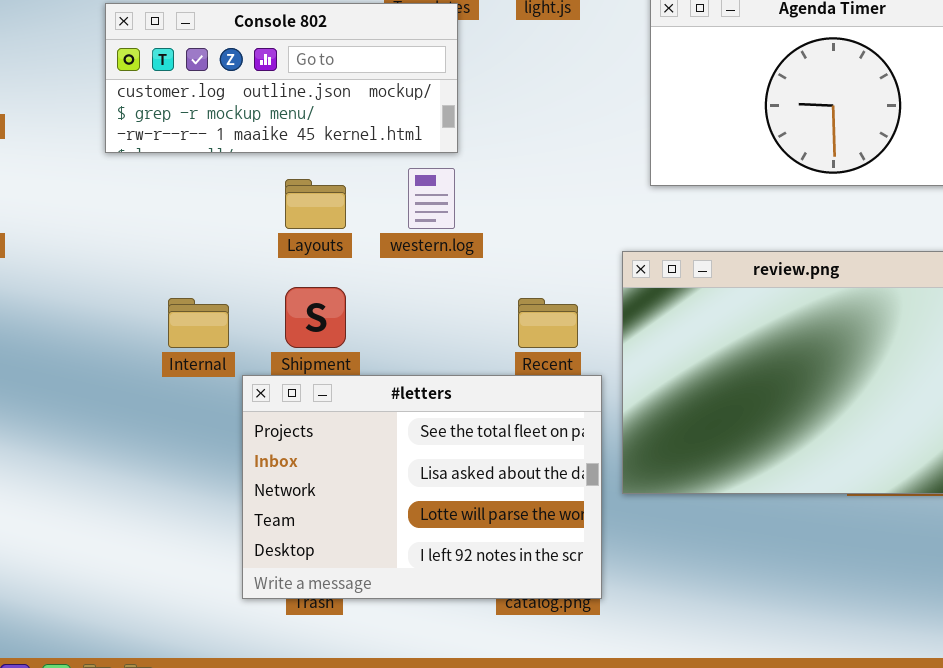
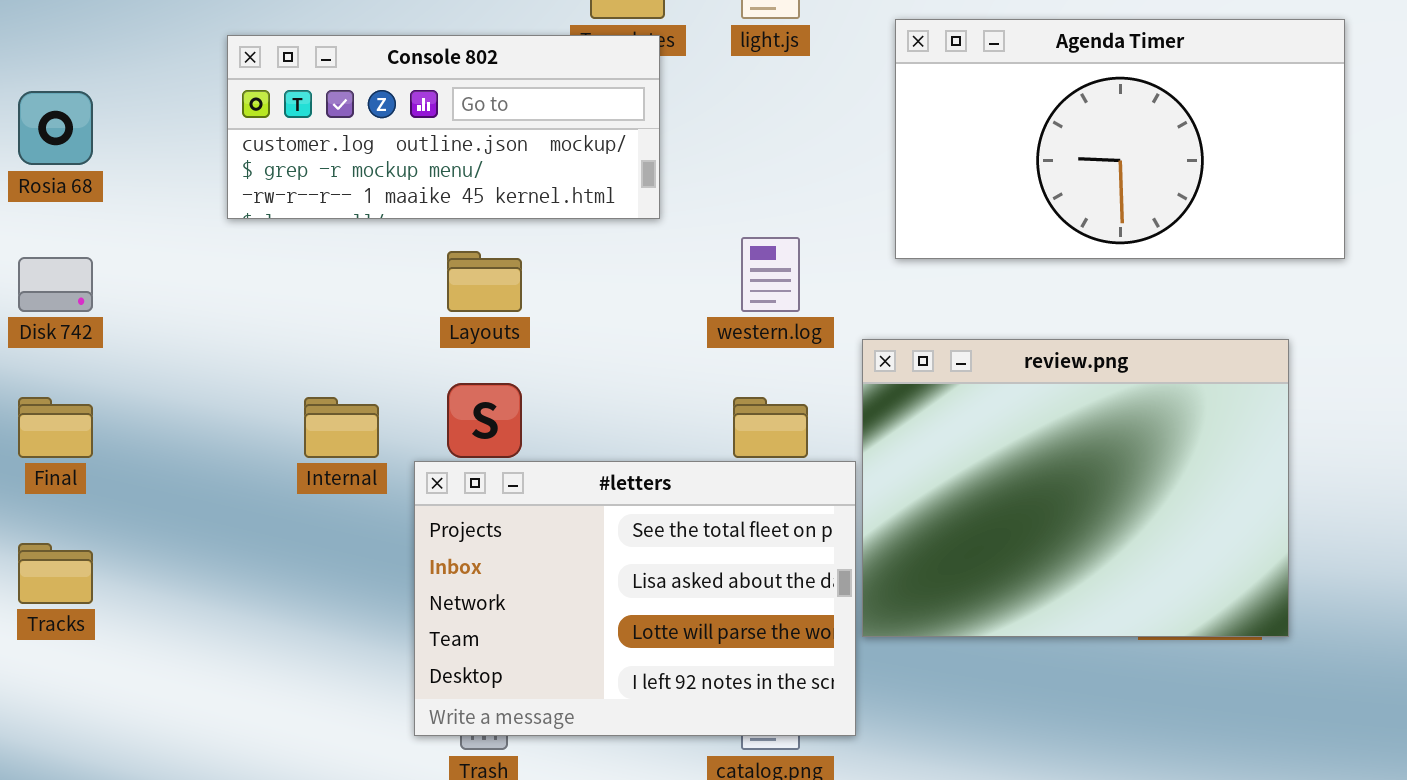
western.log: [408,168,455,229] -> [741,237,800,312], moved
#letters: [242,375,602,599] -> [414,461,856,736], moved

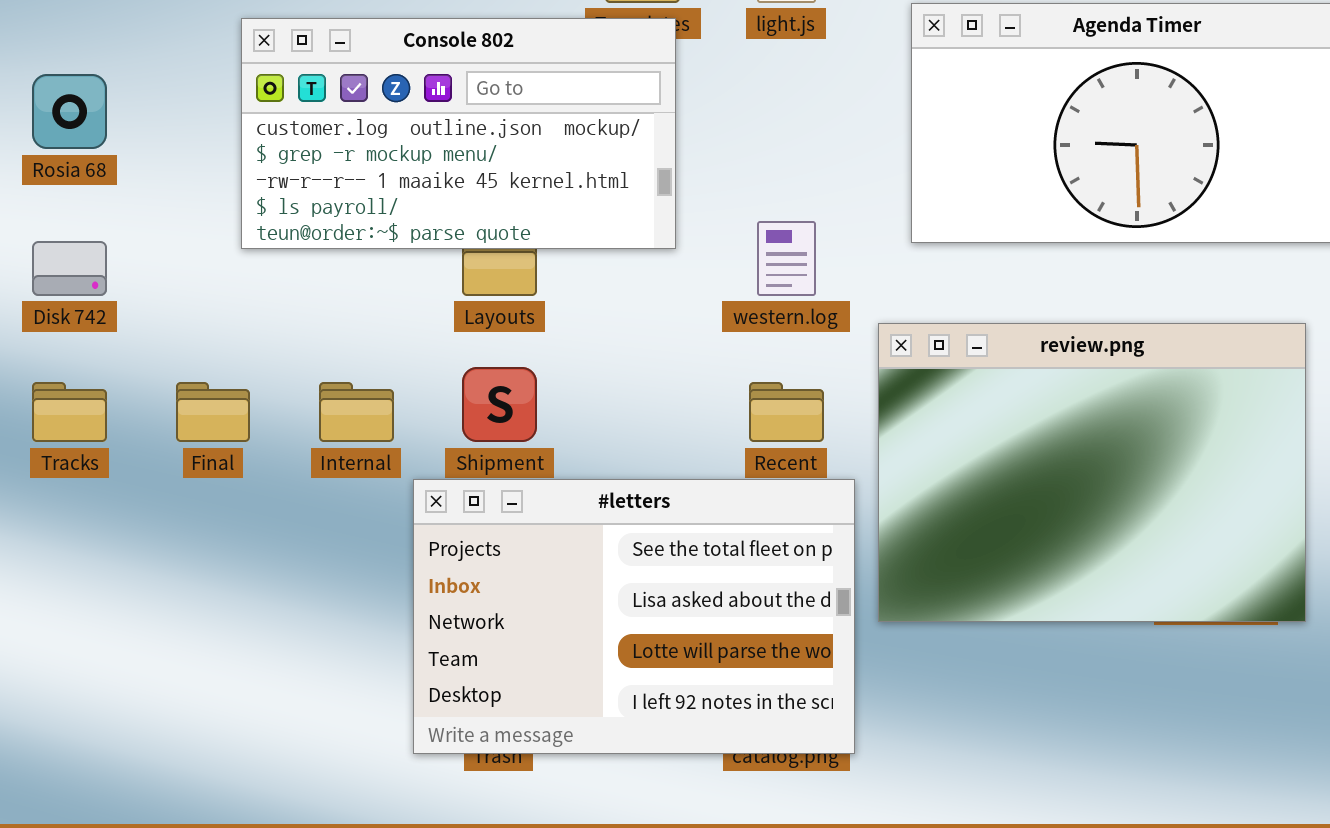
Console 802: [227,35,660,219] -> [241,18,676,249], resized
Final: [18,397,93,458] -> [176,382,250,442], moved
#letters: [414,461,856,736] -> [413,479,855,754], moved
Tracks: [18,543,93,604] -> [32,382,107,442], moved

